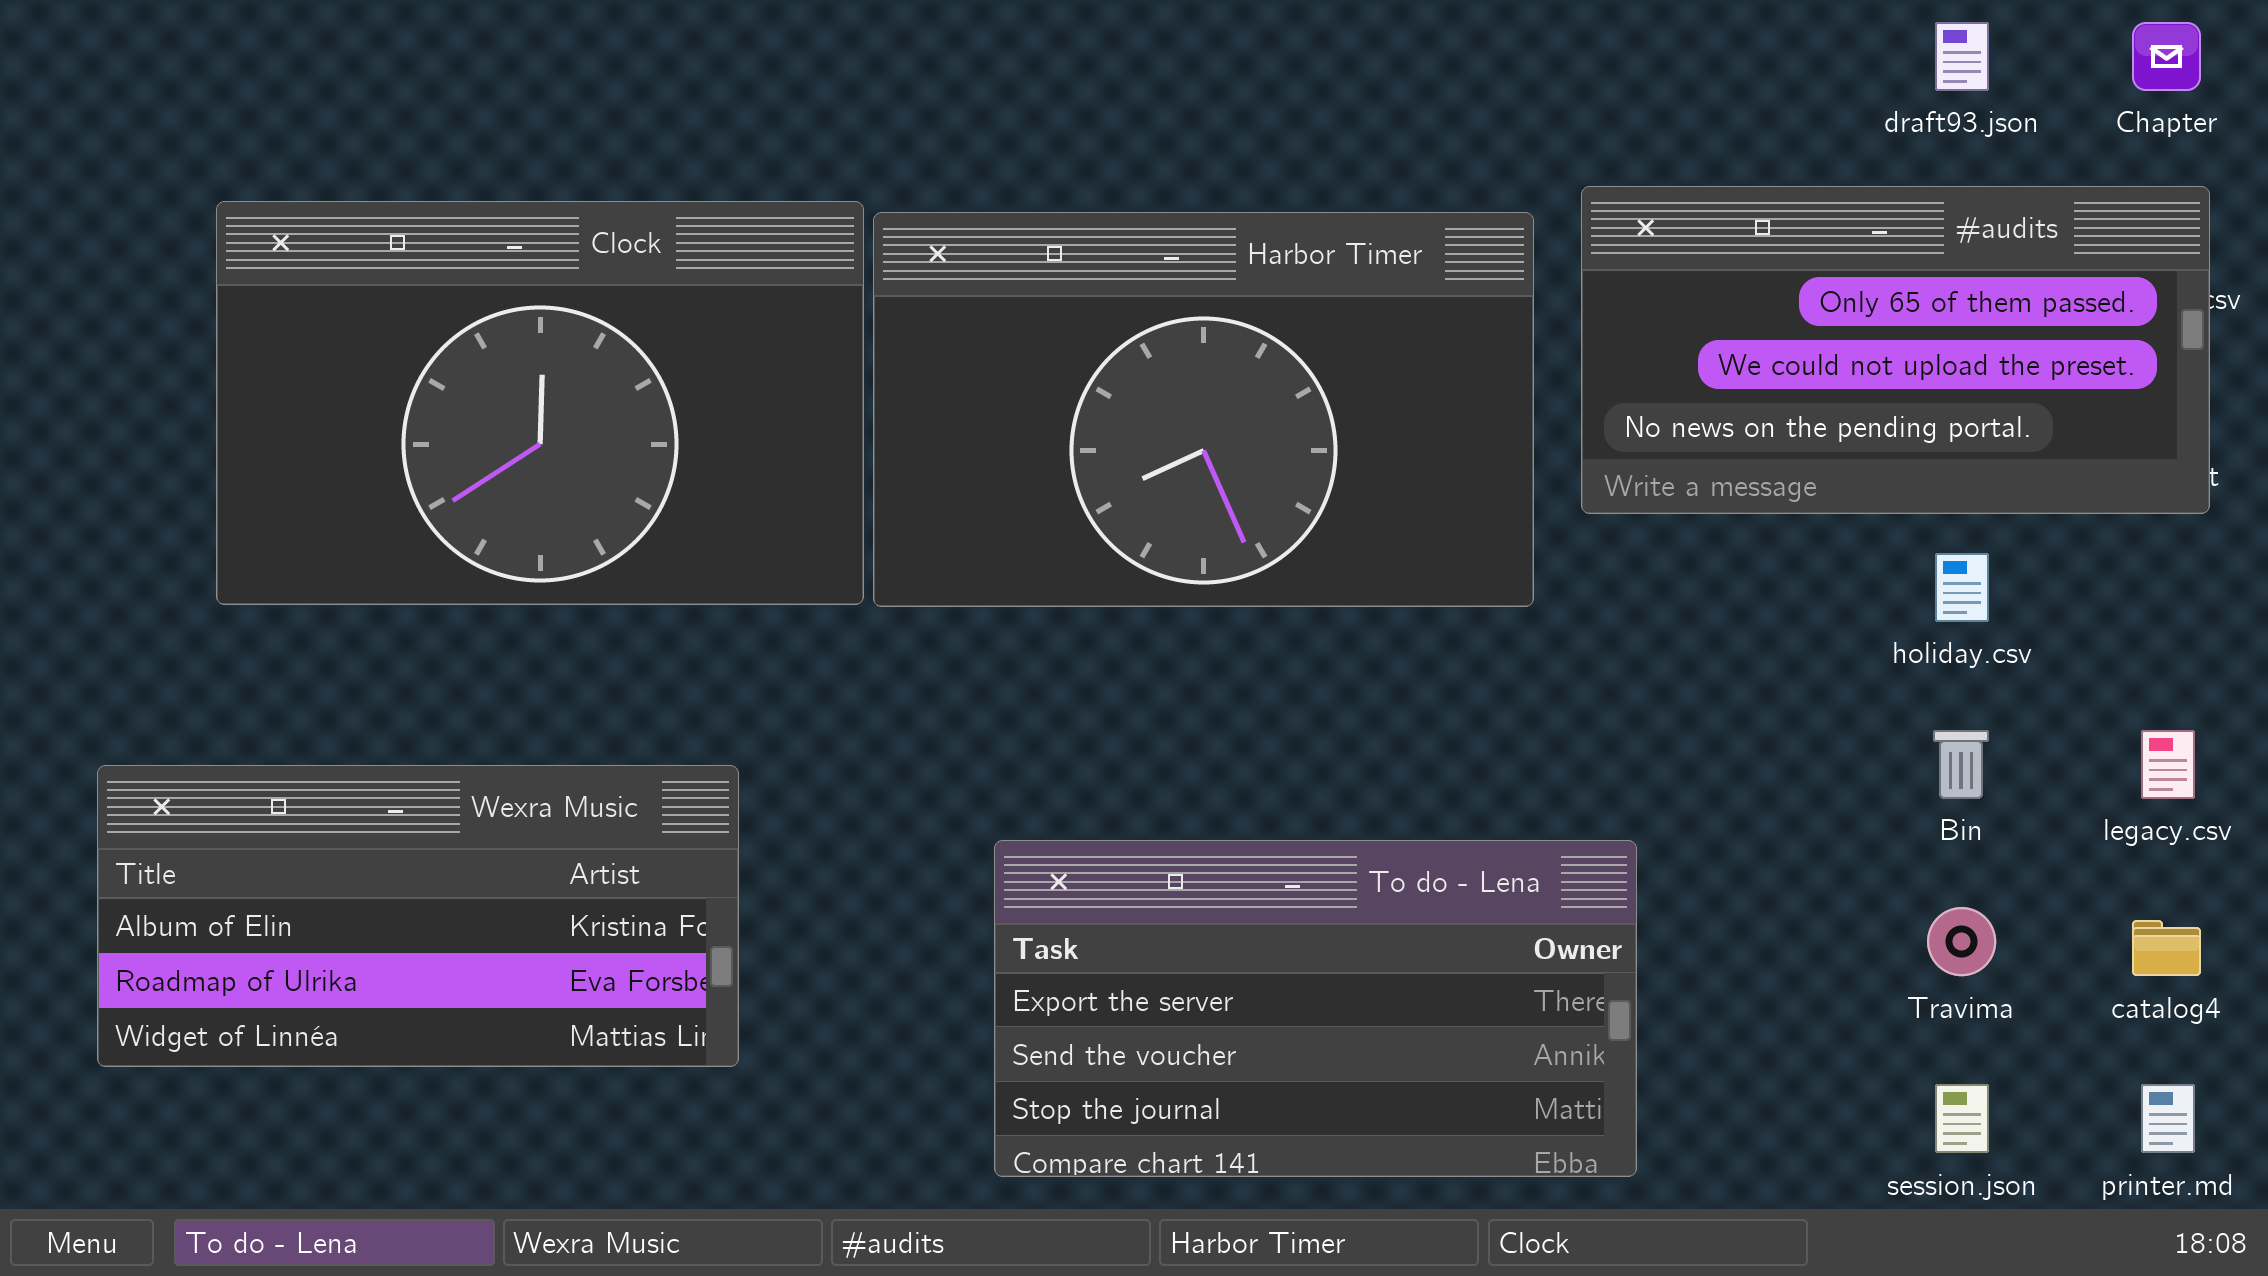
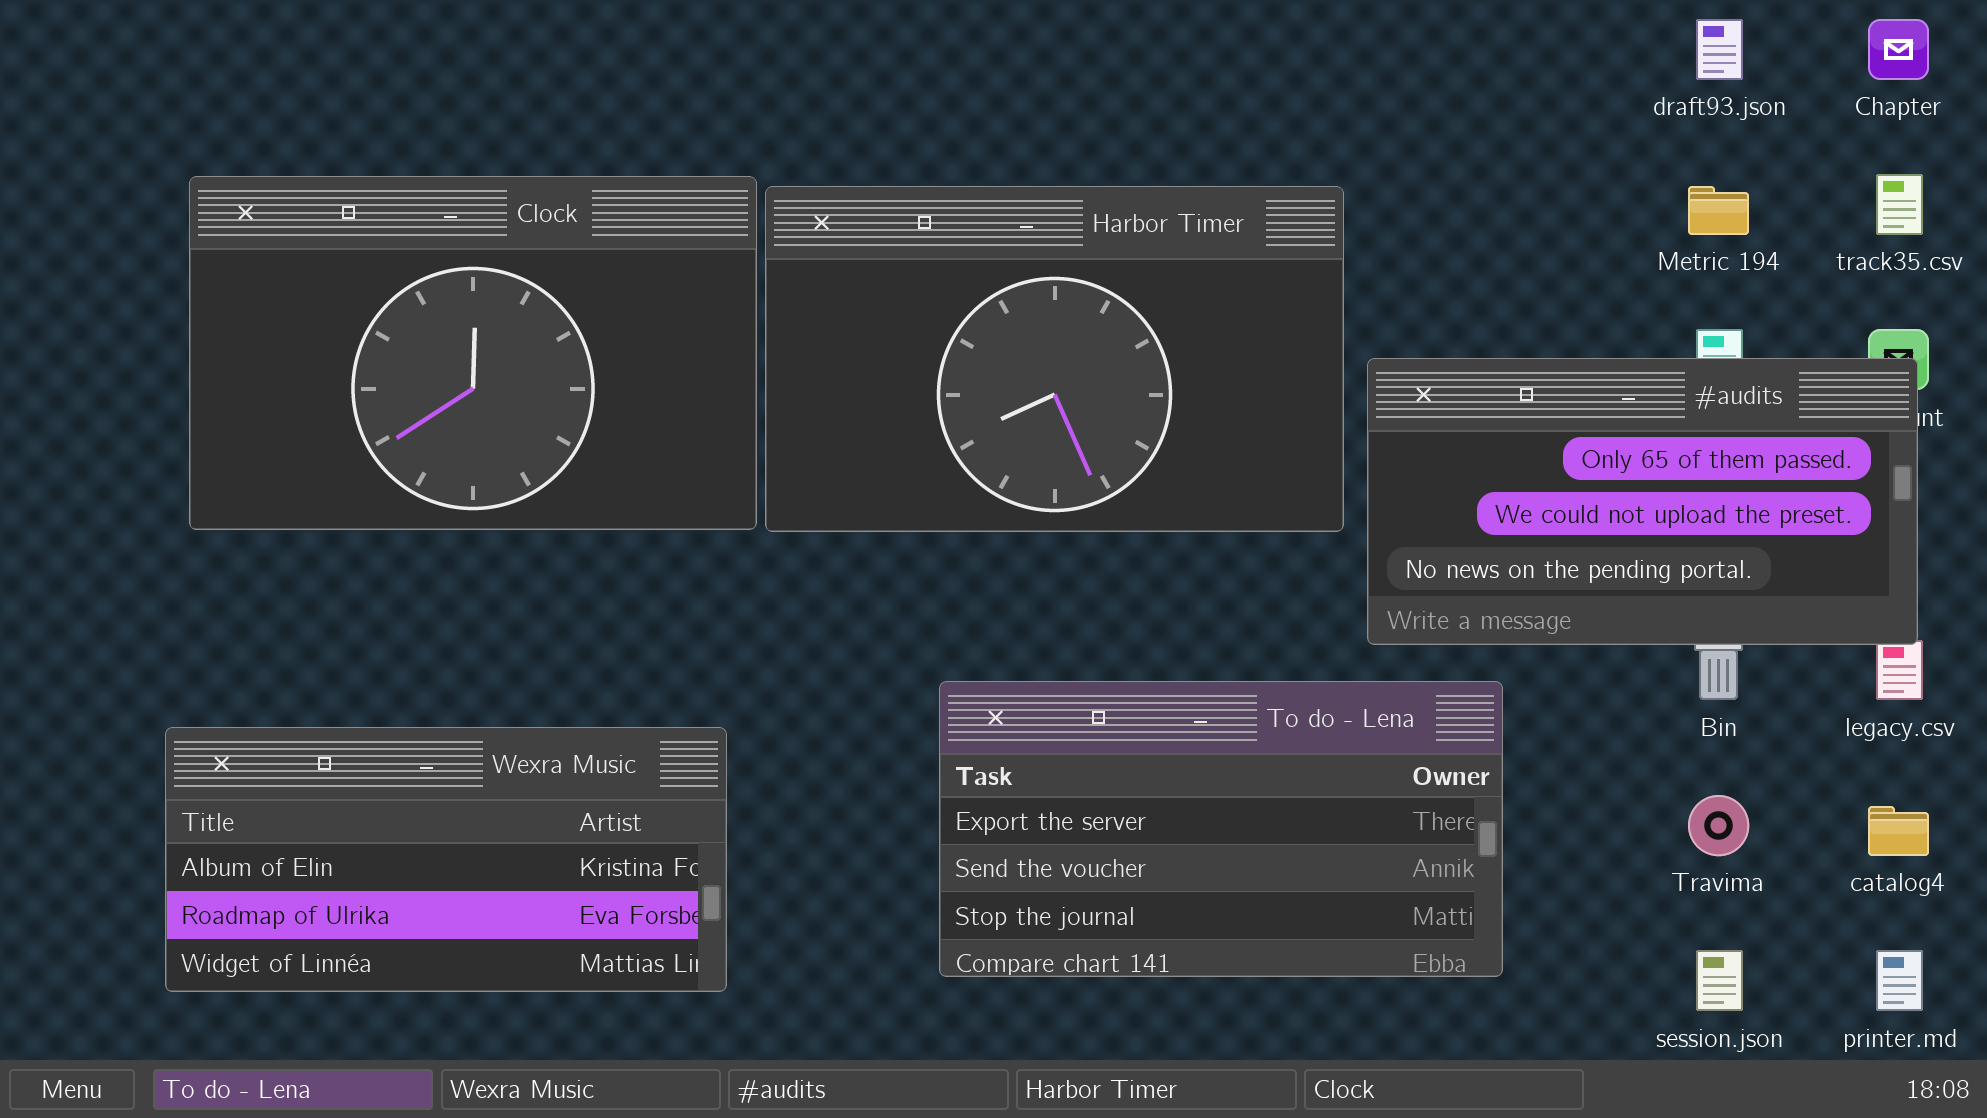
#audits: [1581,186,2210,514] -> [1367,358,1918,645], moved
Wexra Music: [97,765,739,1067] -> [165,727,727,992], moved
To do - Lena: [994,840,1637,1177] -> [939,681,1503,977], moved

